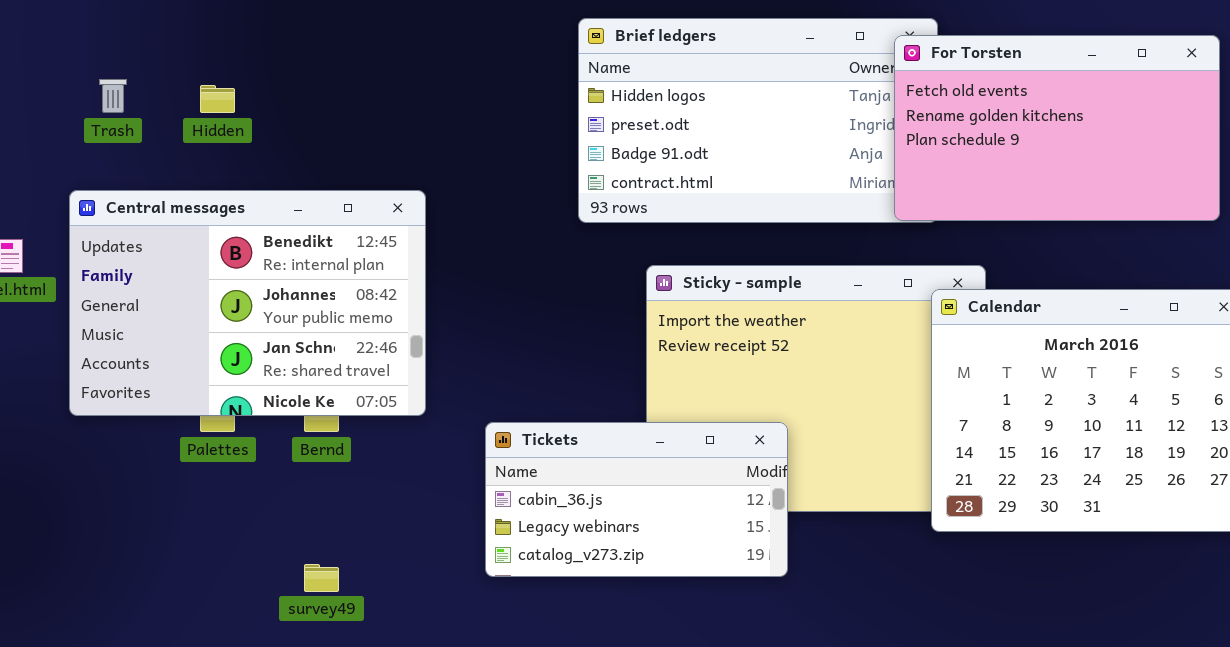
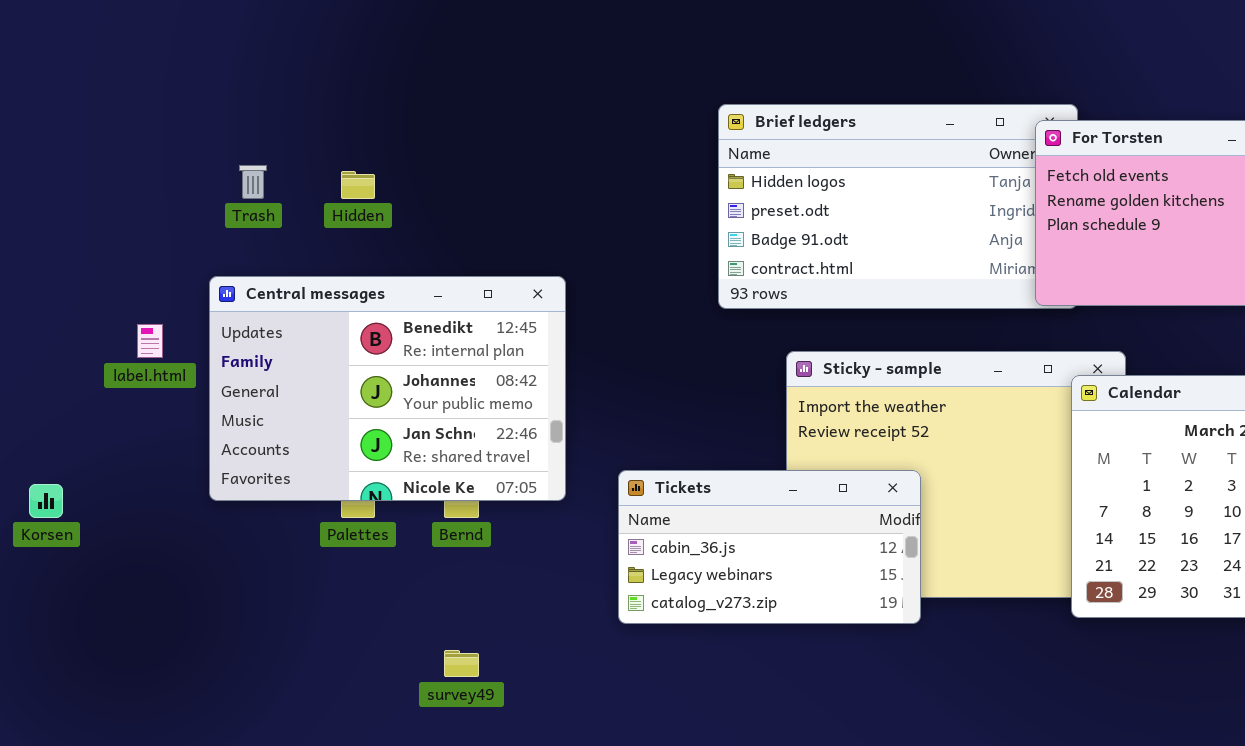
Tickets: [485,422,788,577] -> [618,470,921,624], moved

